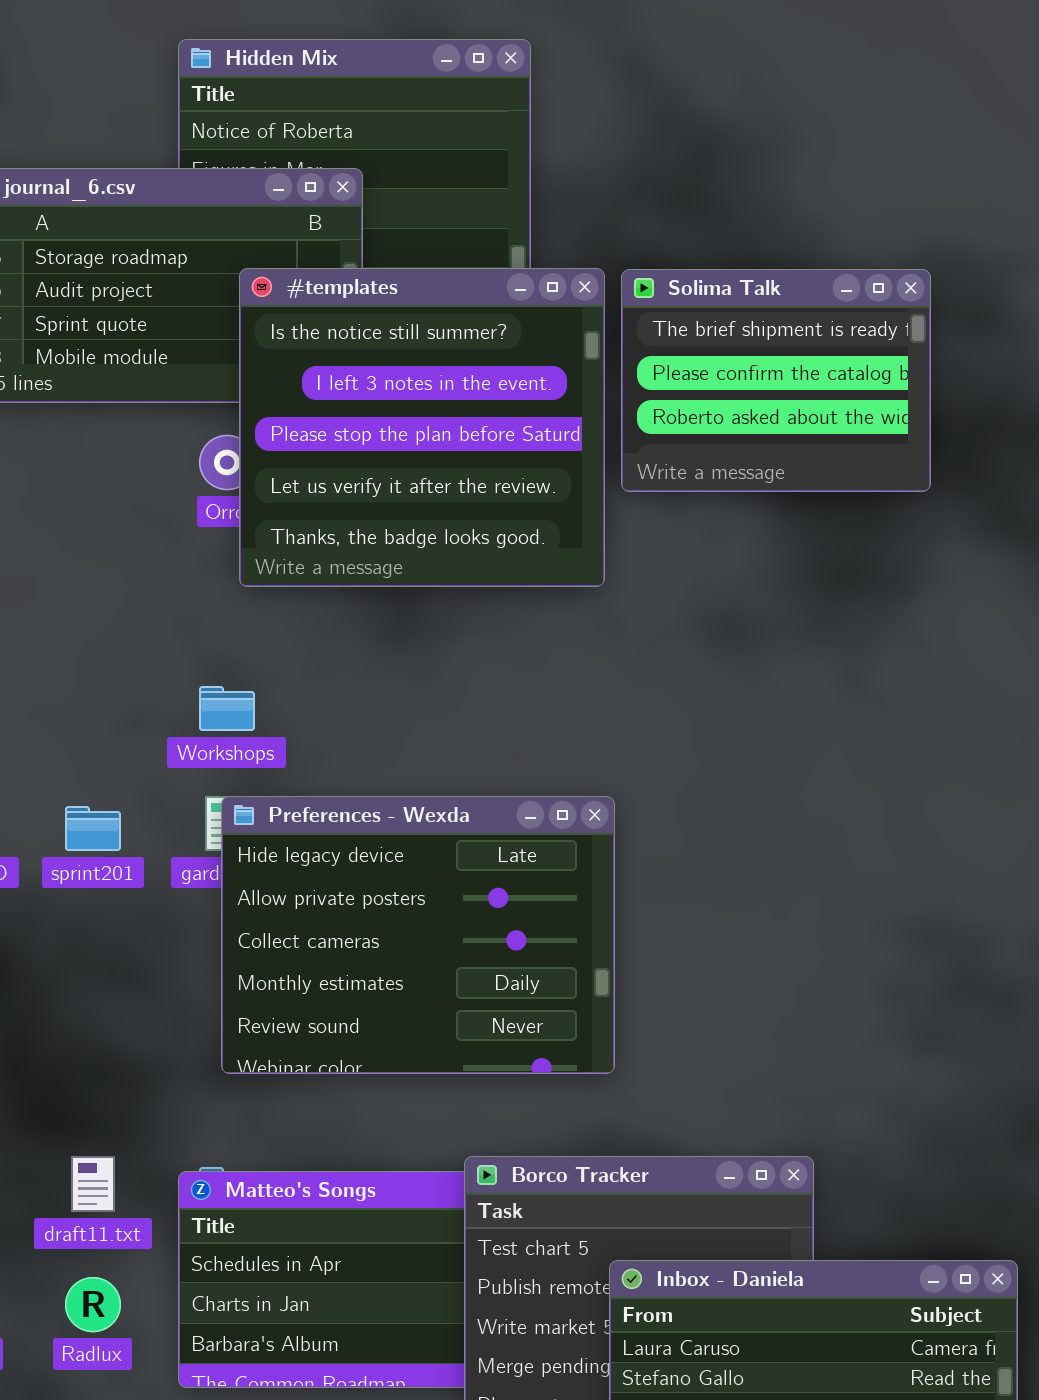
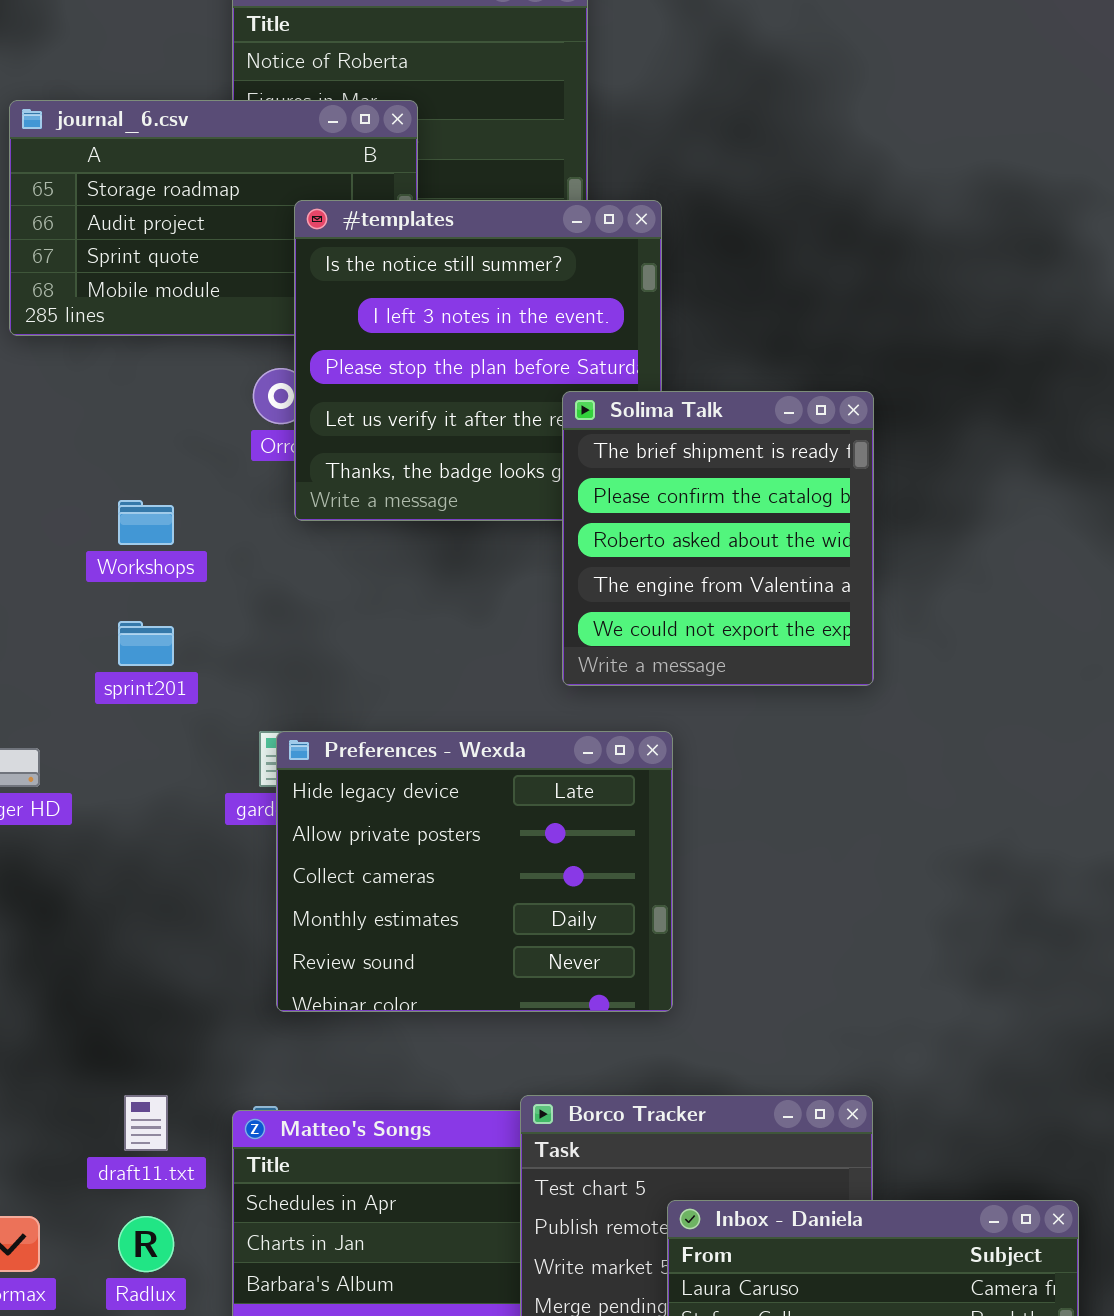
Solima Talk: [621,269,931,492] -> [562,391,874,686], moved, resized
Workshops: [199,686,255,731] -> [118,500,174,545], moved
sprint201: [65,806,121,851] -> [118,621,174,666], moved

